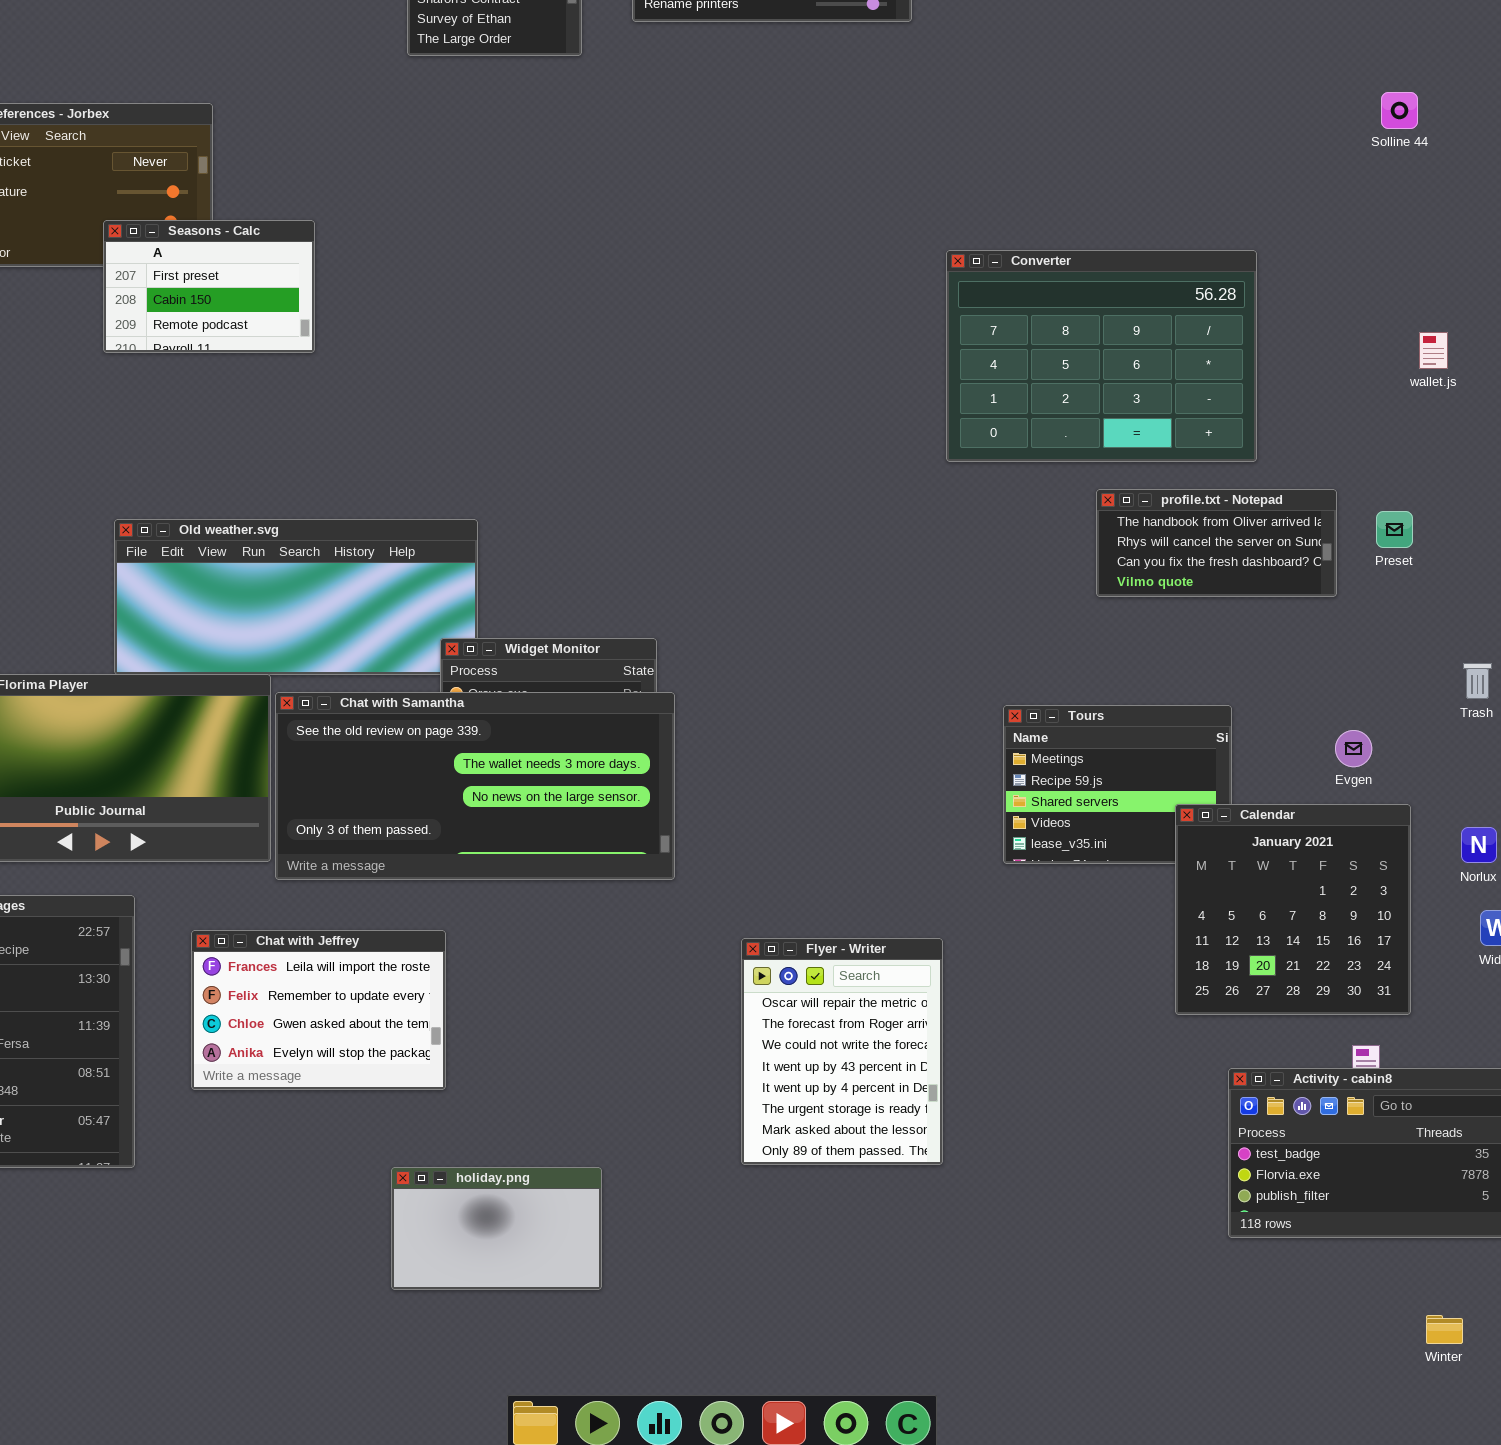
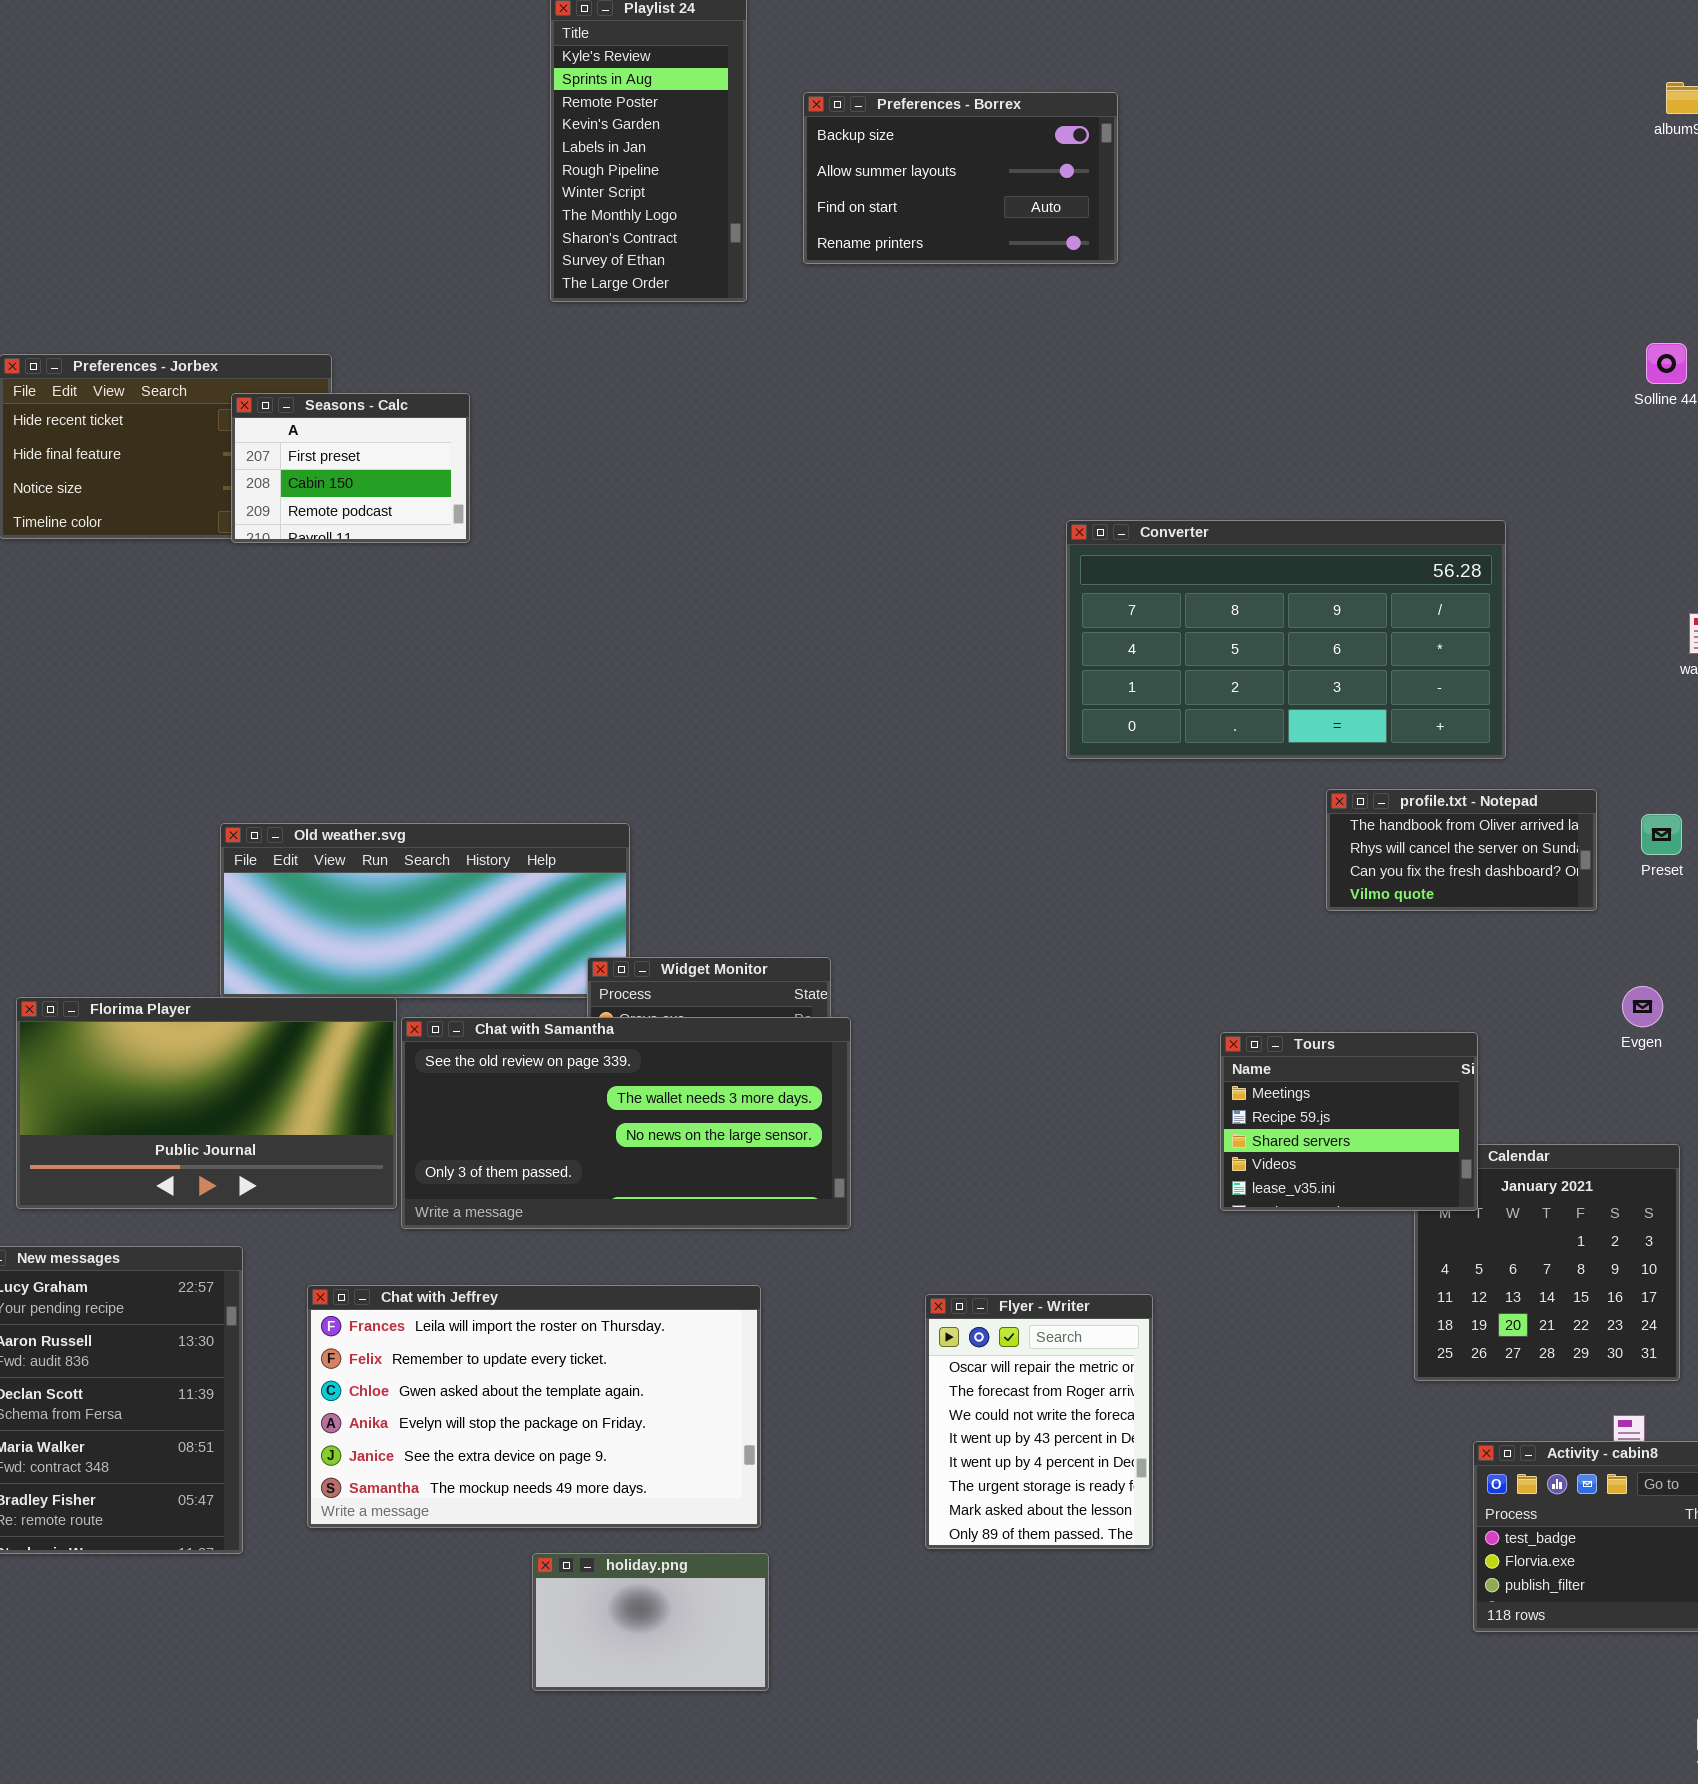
Seasons - Calc: [103,220,315,353] -> [231,393,470,543], moved
Converter: [946,250,1257,462] -> [1066,520,1506,759], resized
Tours: [1003,705,1232,864] -> [1220,1032,1478,1211], raised
Evgen: [1335,730,1372,767] -> [1622,986,1663,1027], moved
Chat with Jeffrey: [191,930,446,1090] -> [307,1285,761,1528], resized

